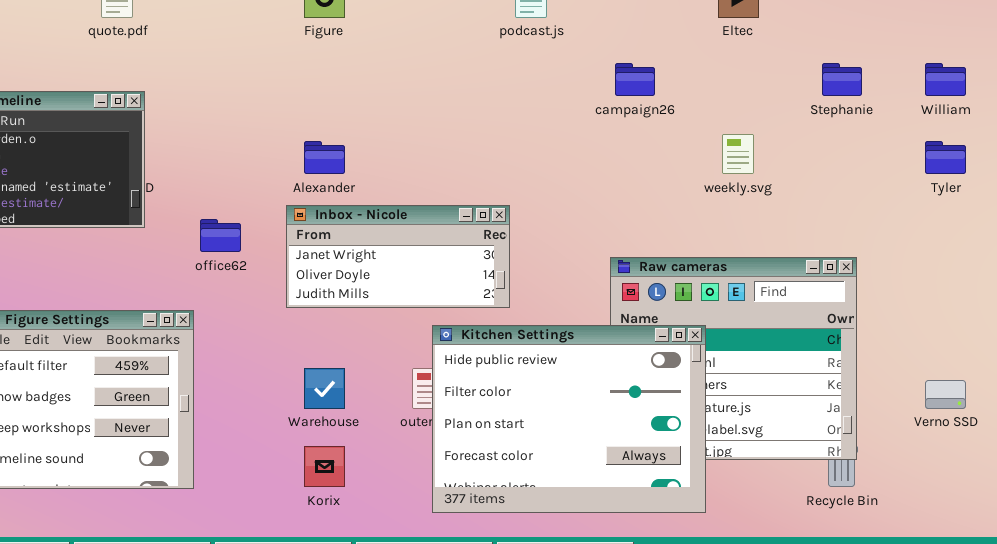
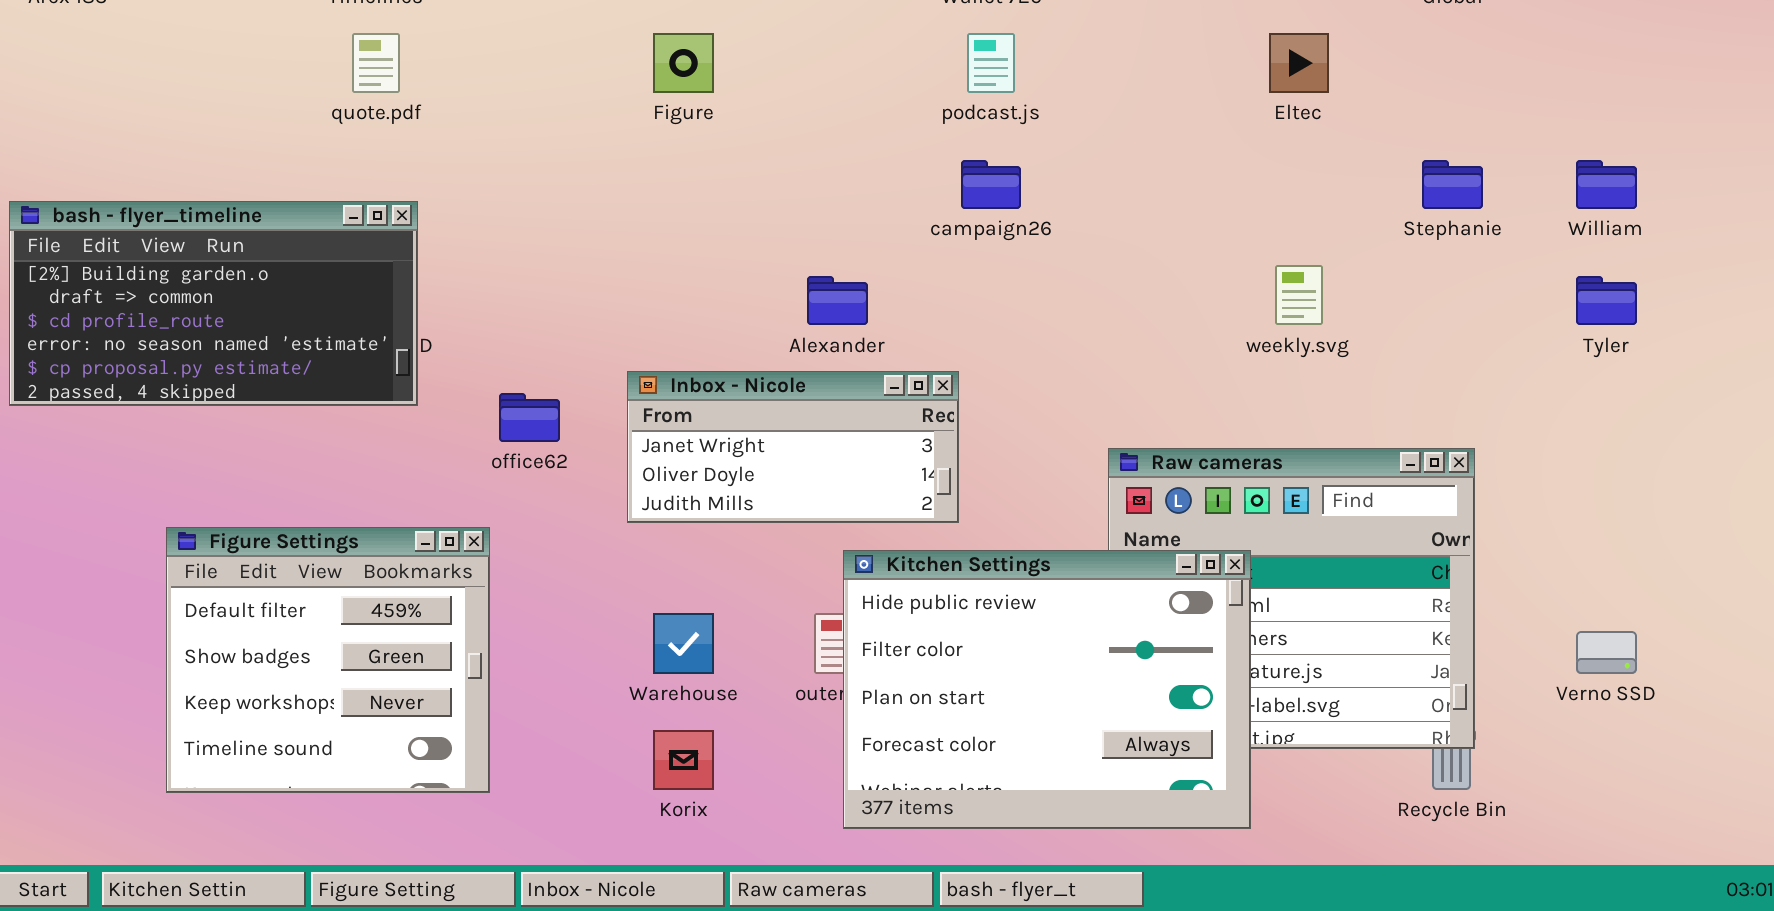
campaign26: [615,63,655,96] -> [961,160,1021,209], moved
Alexander: [304,141,345,174] -> [807,276,868,325], moved

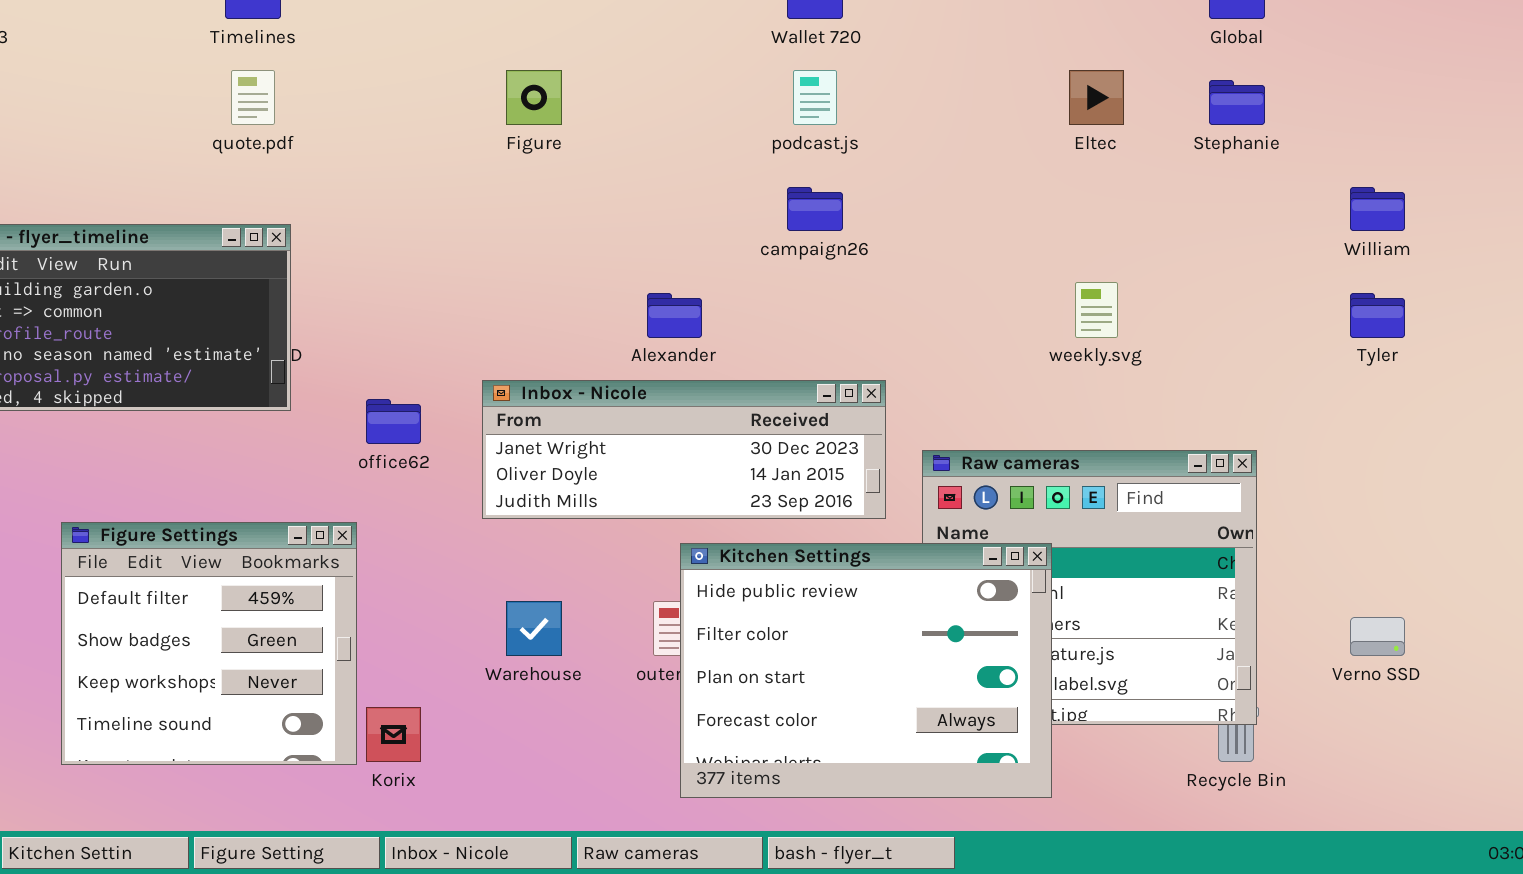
Stephanie: [1422,160,1483,209] -> [1209,80,1265,125], moved
Inbox - Nicole: [627,371,959,523] -> [482,380,886,519], resized
Korix: [653,730,714,790] -> [366,707,421,762], moved

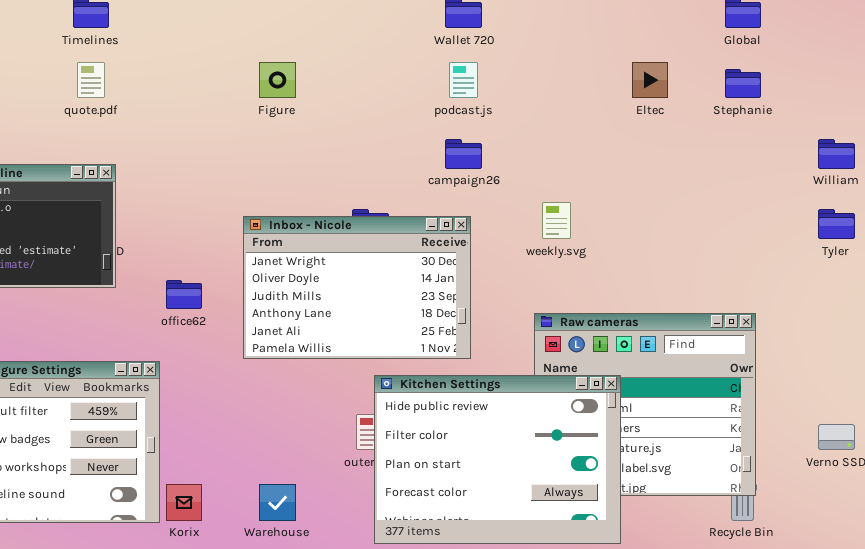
weekly.svg: [1075,282,1118,338] -> [542,202,571,239], moved
Inbox - Nicole: [482,380,886,519] -> [243,216,471,359], resized
Warehouse: [506,601,562,656] -> [259,484,296,521], moved

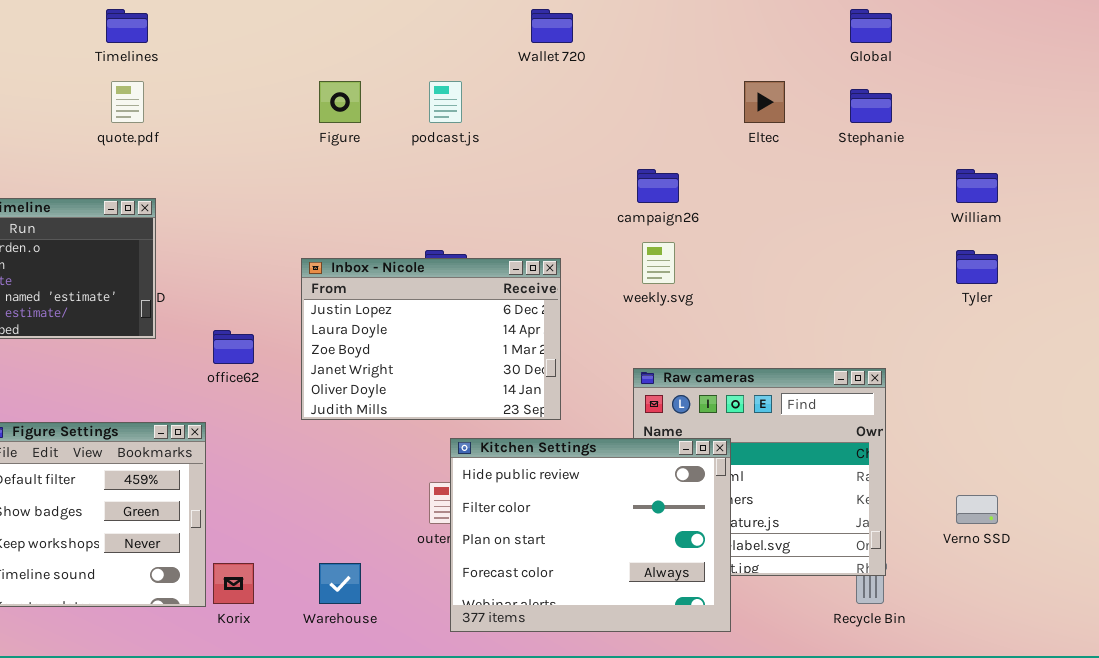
podcast.js: [449,62,478,98] -> [429,81,462,123], moved
campaign26: [445,139,482,169] -> [637,169,679,203], moved
Inbox - Nicole: [243,216,471,359] -> [301,258,561,420], scrolled up 3 rows

